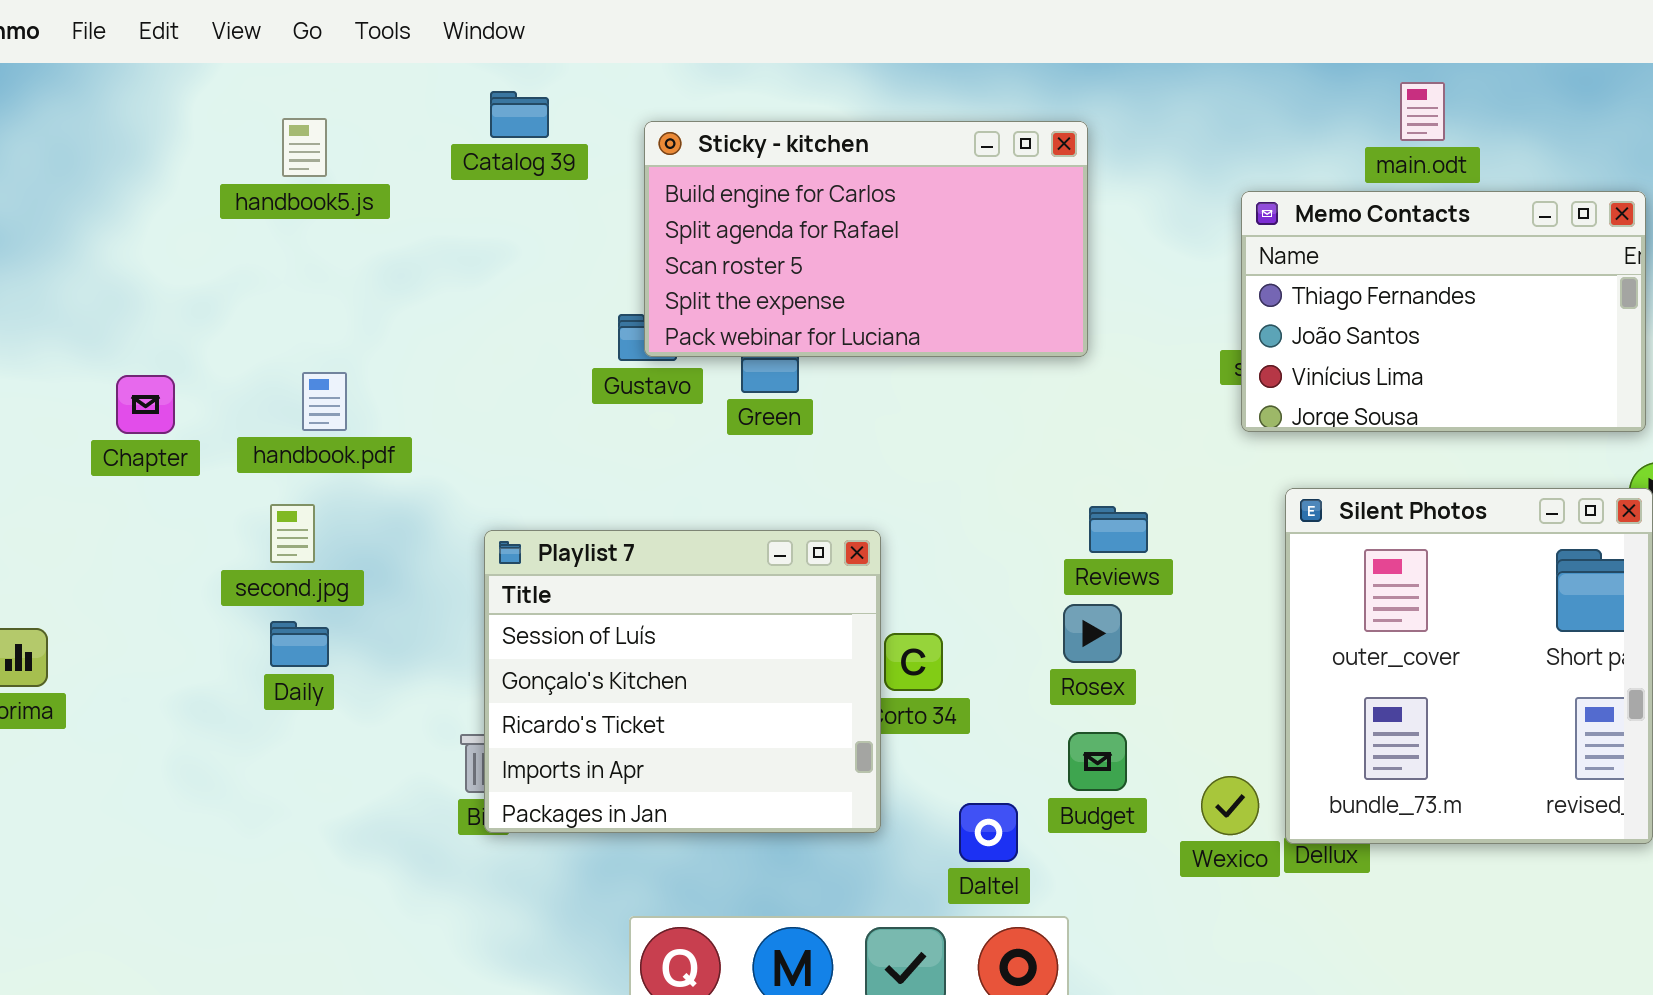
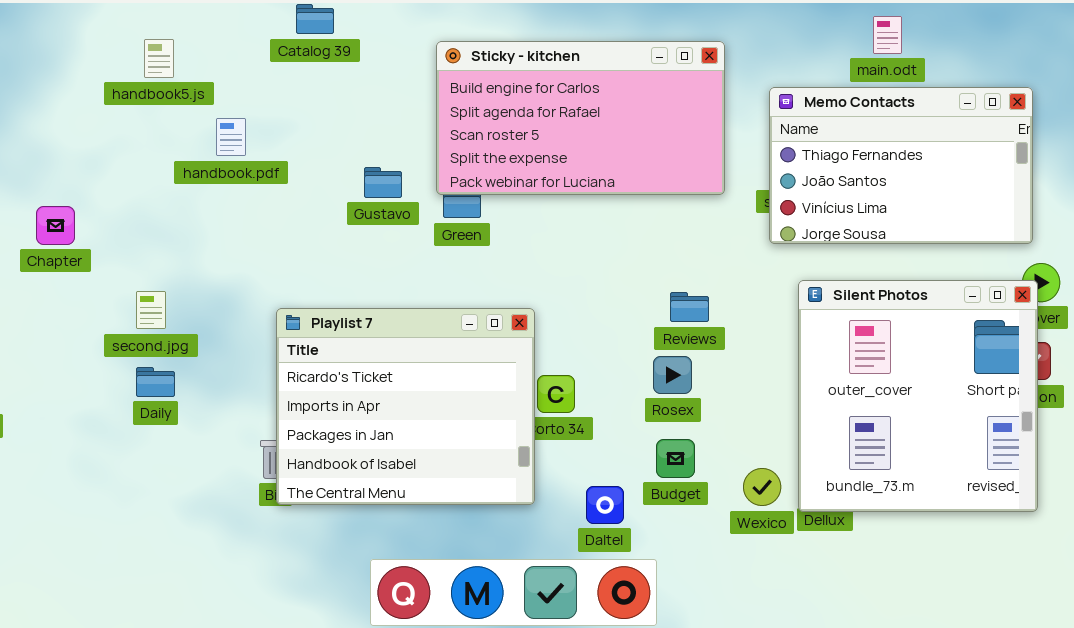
Catalog 39: [490,91,549,138] -> [296,4,334,34], moved
Sticky - kitchen: [644,121,1088,357] -> [436,41,725,195], moved
handbook.pdf: [302,372,347,431] -> [216,118,246,156], moved
Playlist 7: [484,530,881,833] -> [276,308,535,505], scrolled down 2 rows

